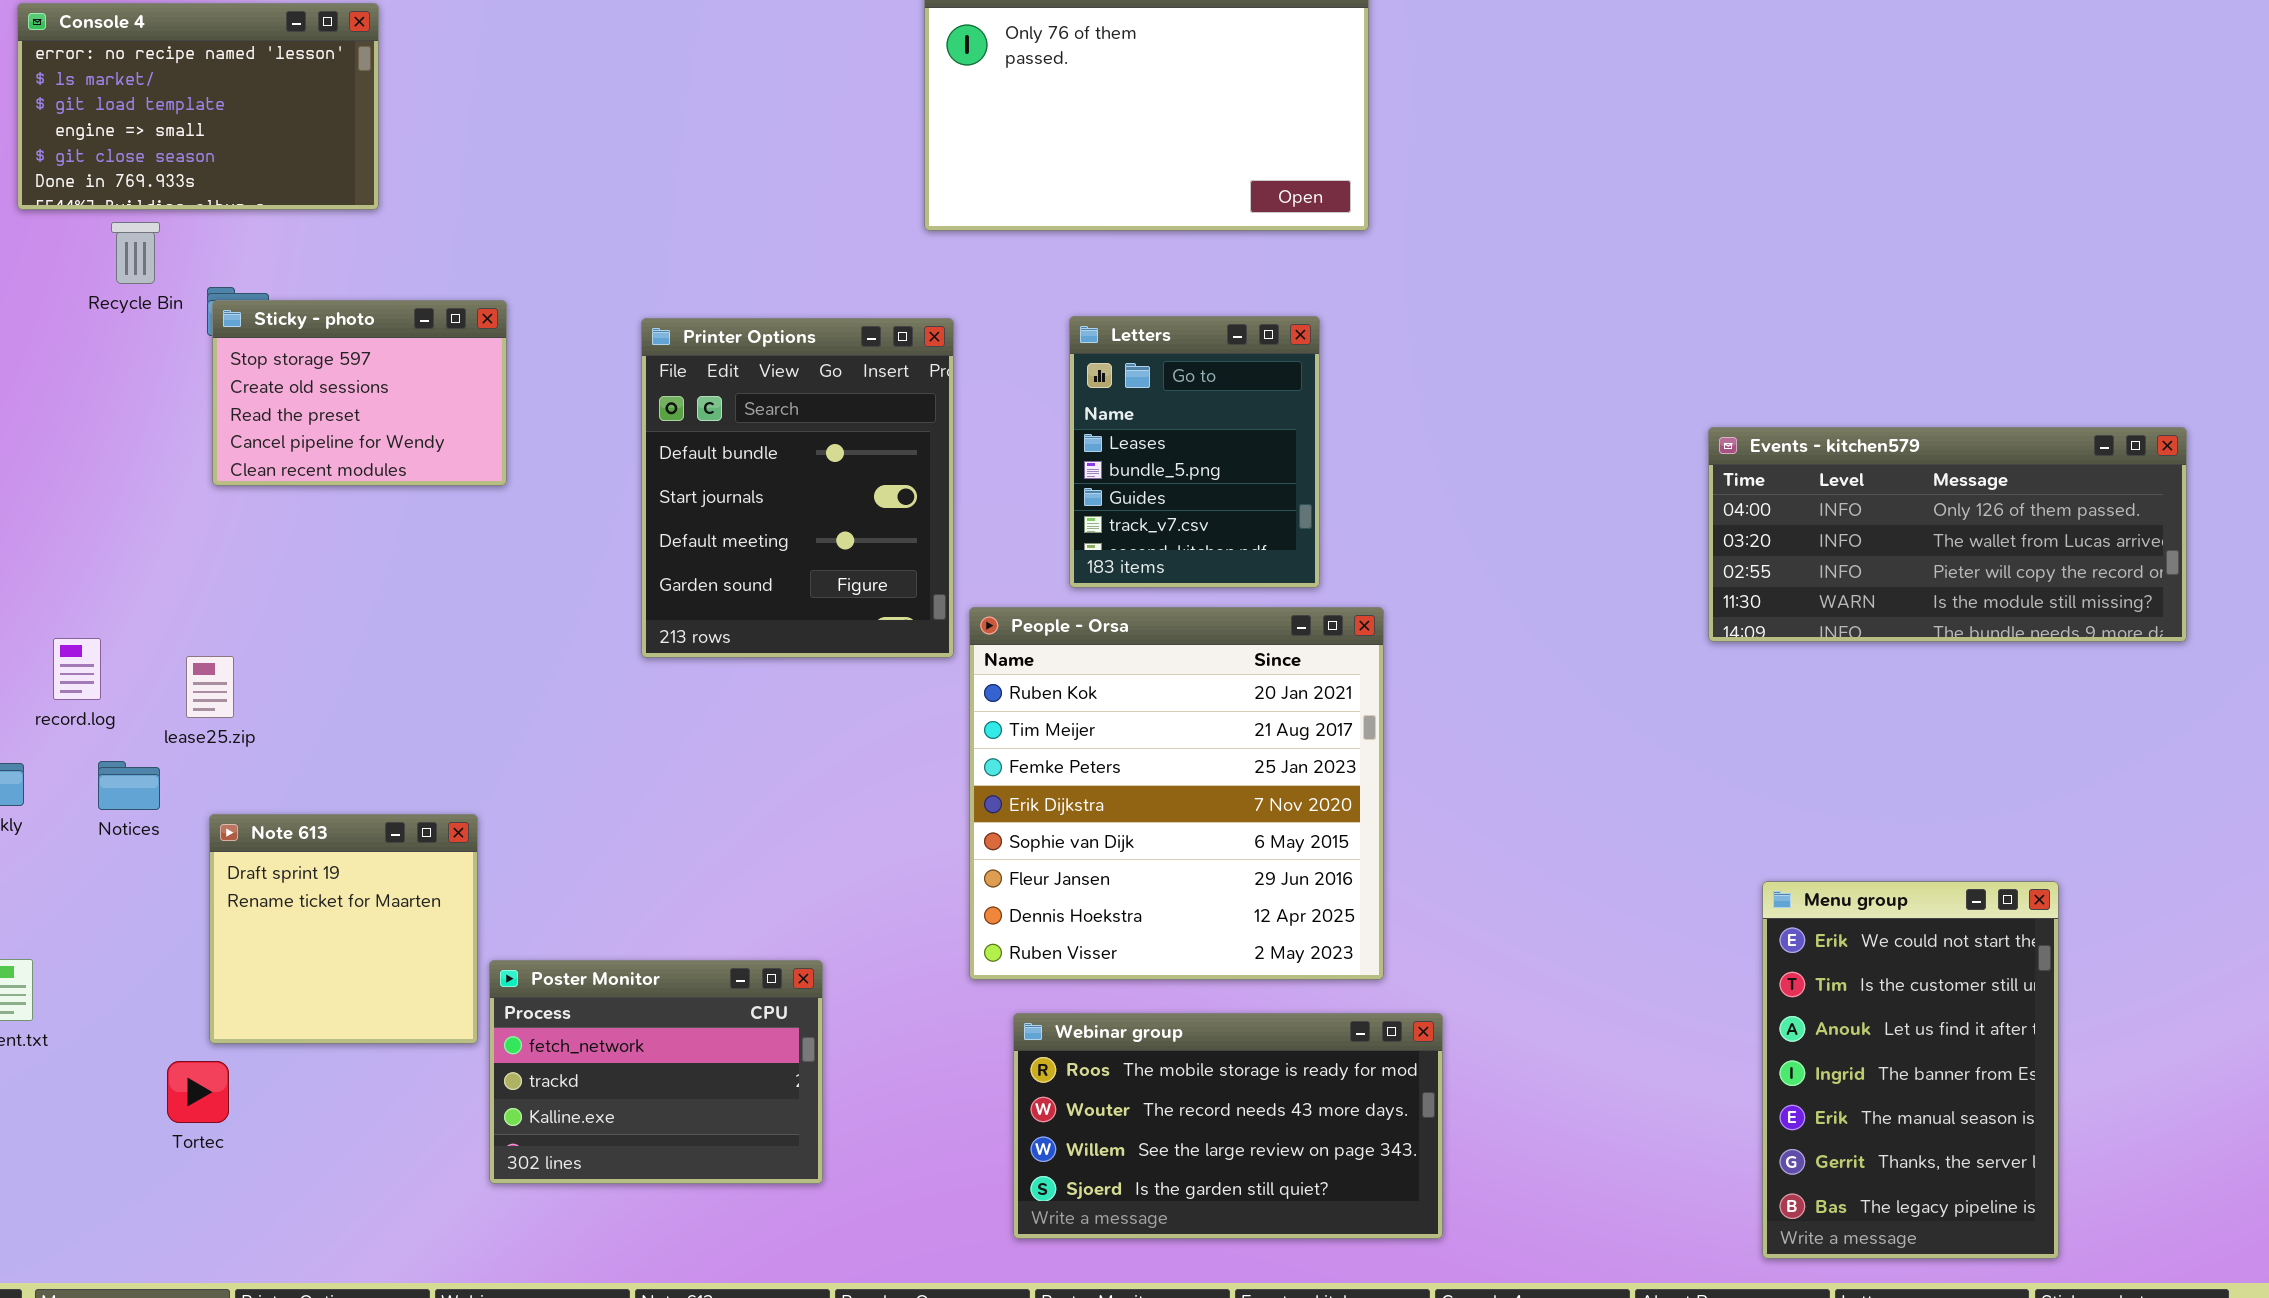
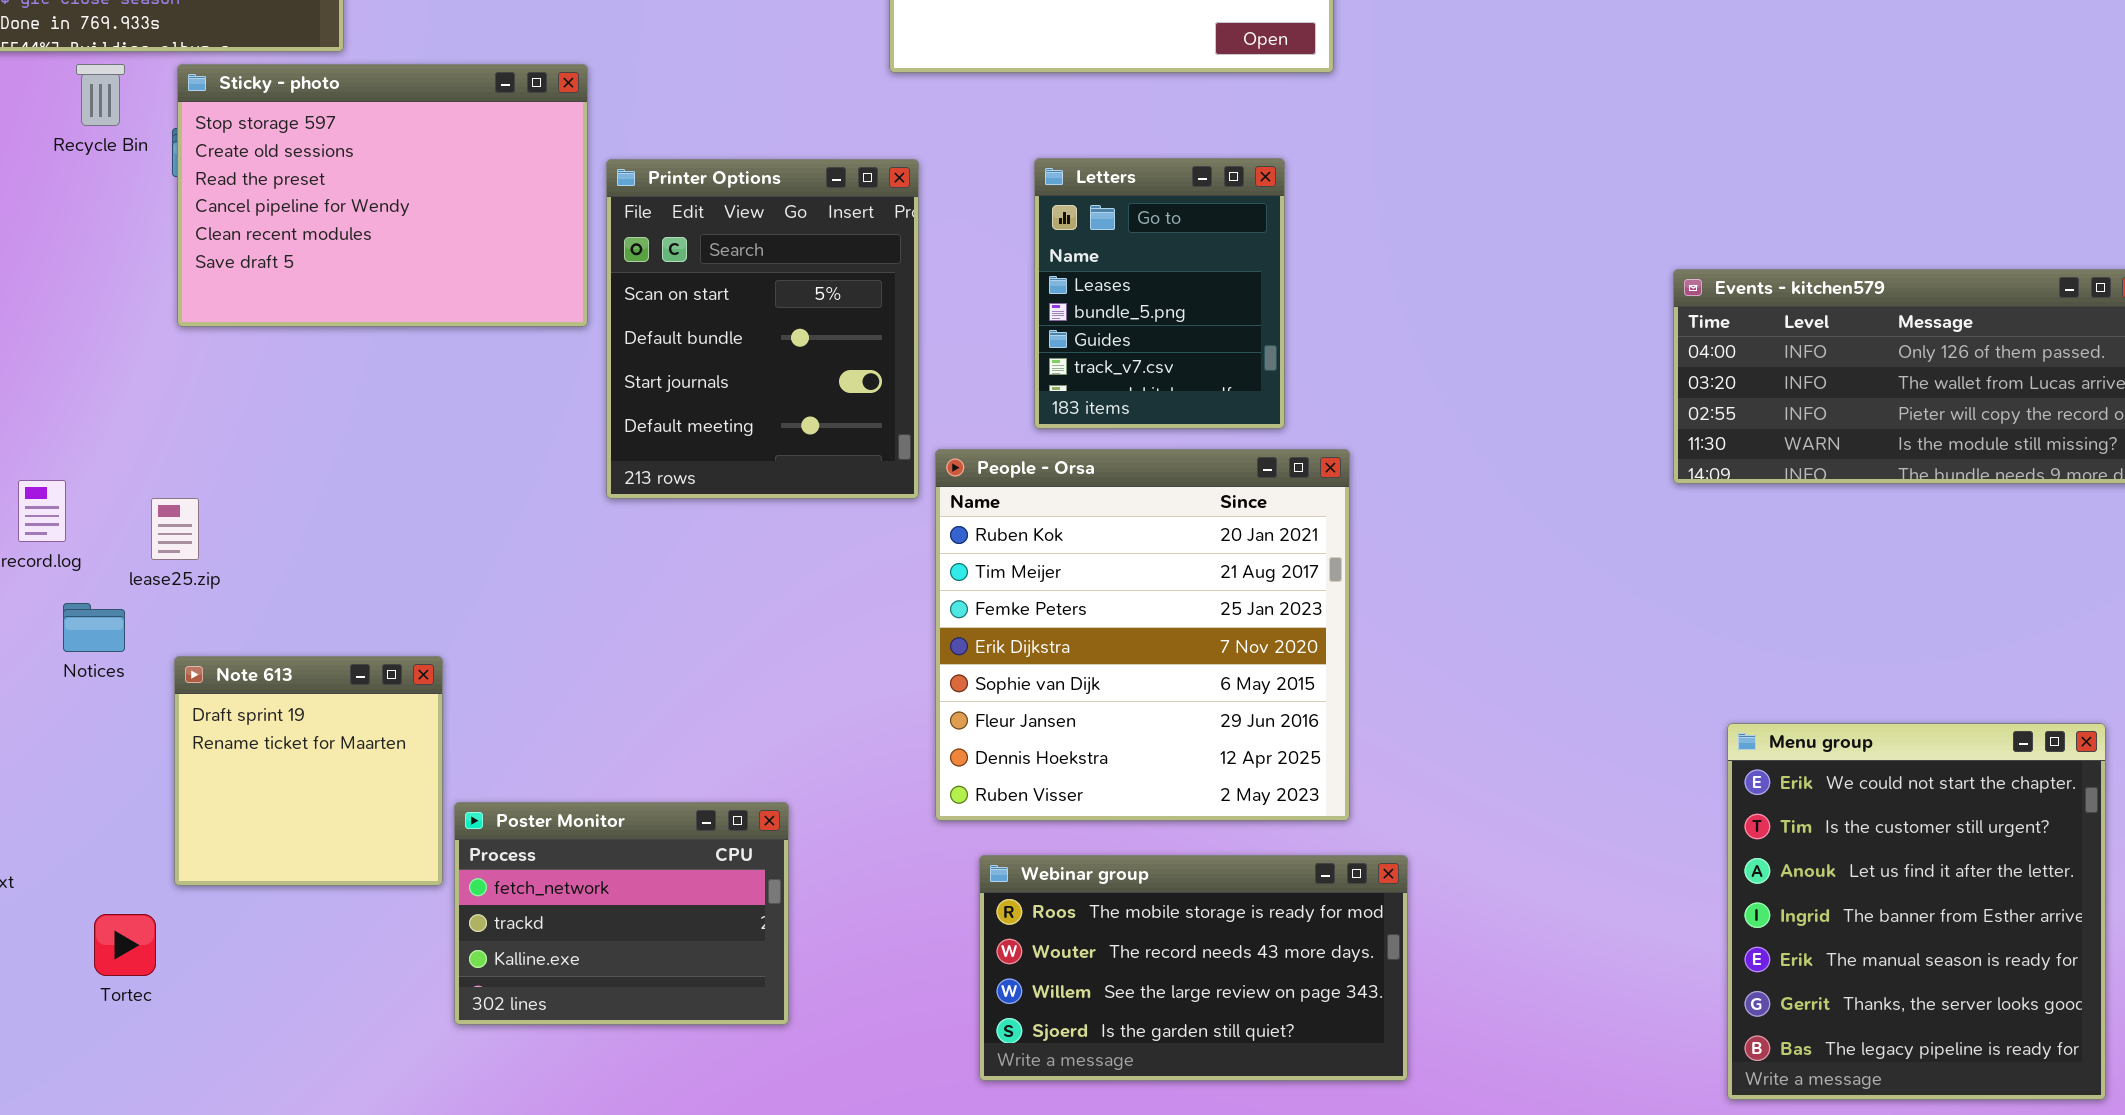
Sticky - photo: [212,300,507,486] -> [177,64,588,327], resized
Printer Options: [641,318,954,658] -> [606,159,919,499], scrolled up 1 row
Menu group: [1762,881,2059,1259] -> [1727,723,2106,1100], resized
Tortec: [167,1061,229,1123] -> [94,914,156,976], moved

